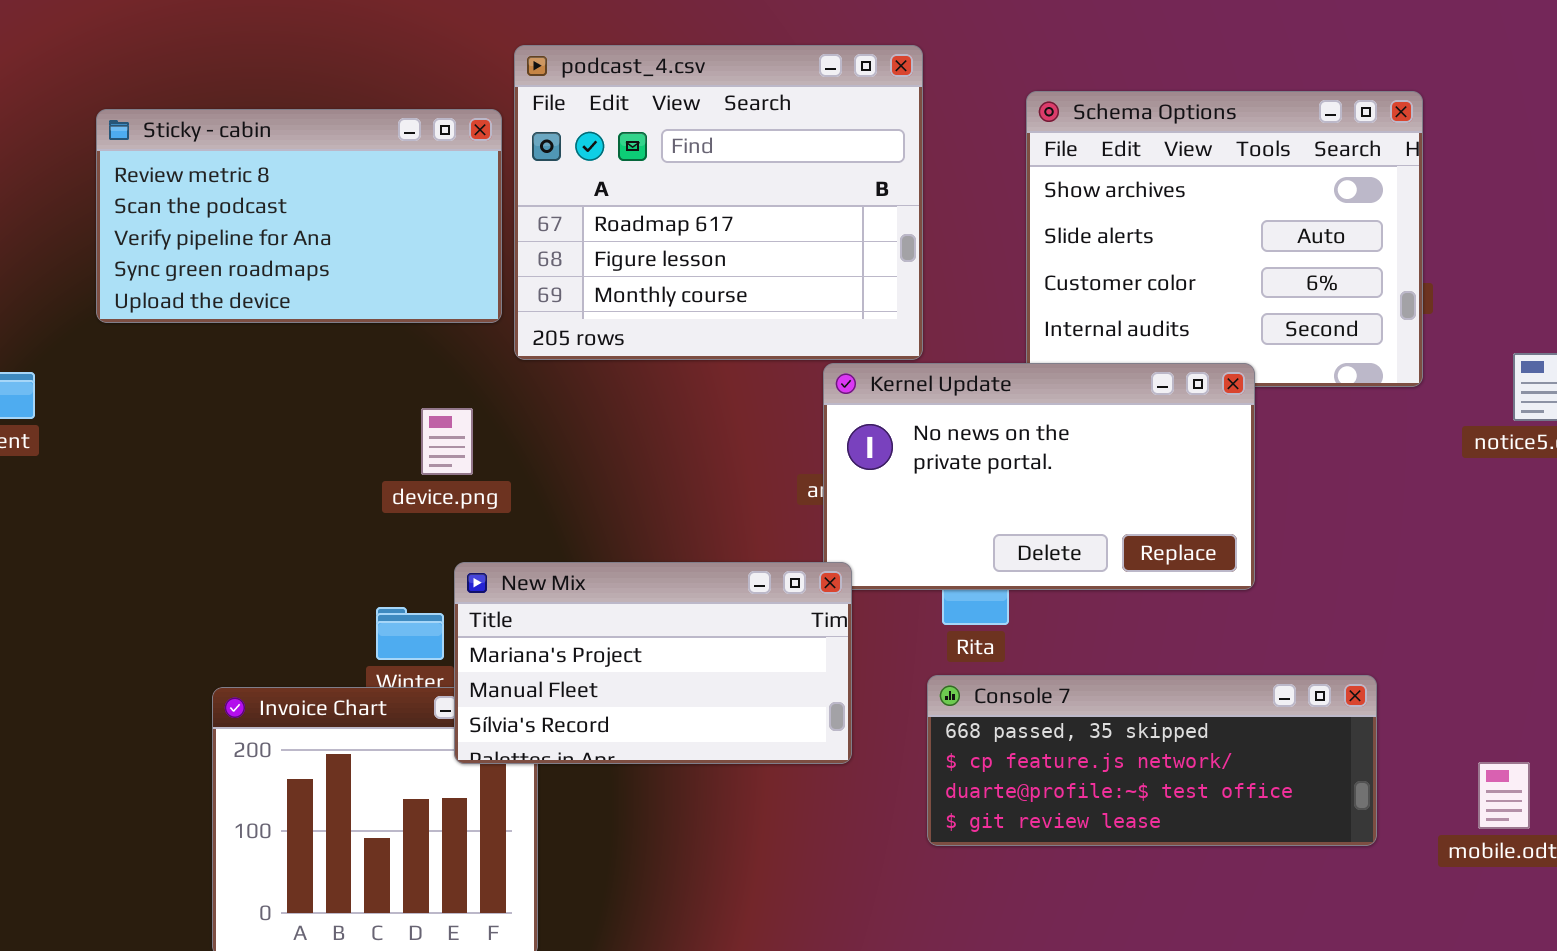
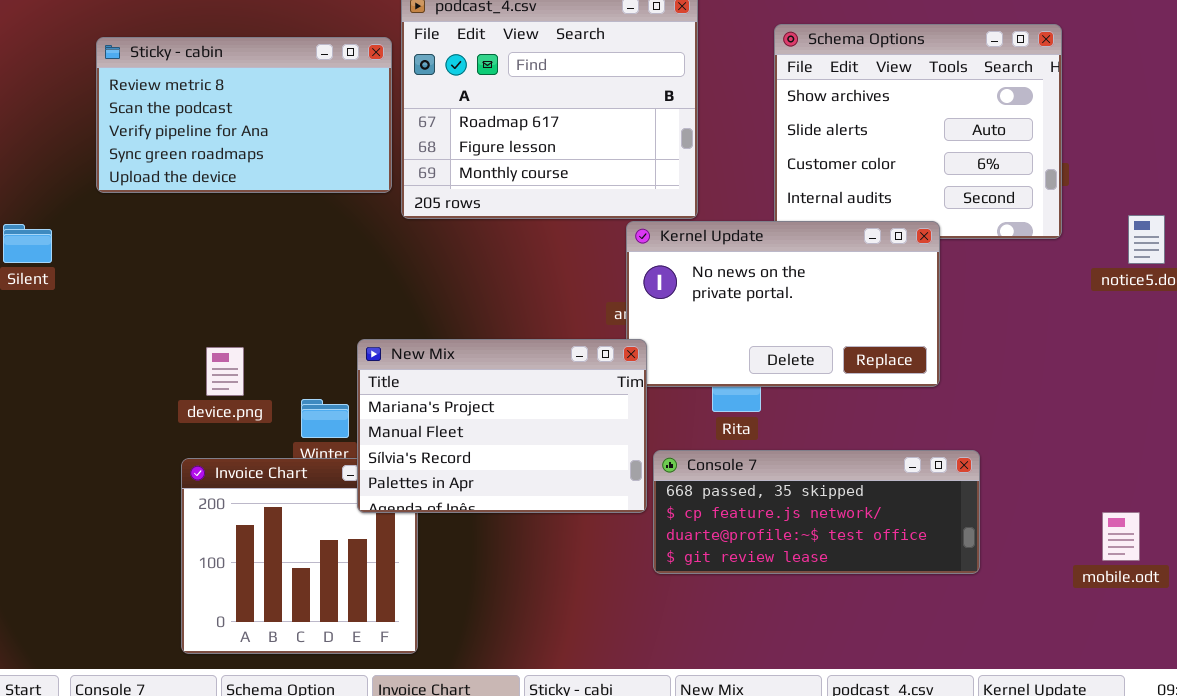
device.png: [421,408,473,475] -> [206,347,244,396], moved
New Mix: [454,562,852,764] -> [357,339,647,513], resized
Console 7: [927,675,1377,846] -> [653,450,980,574], moved

